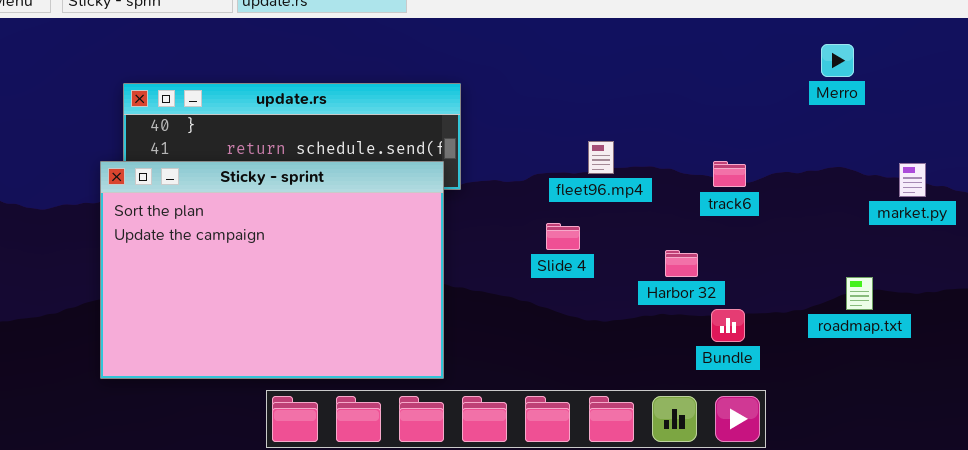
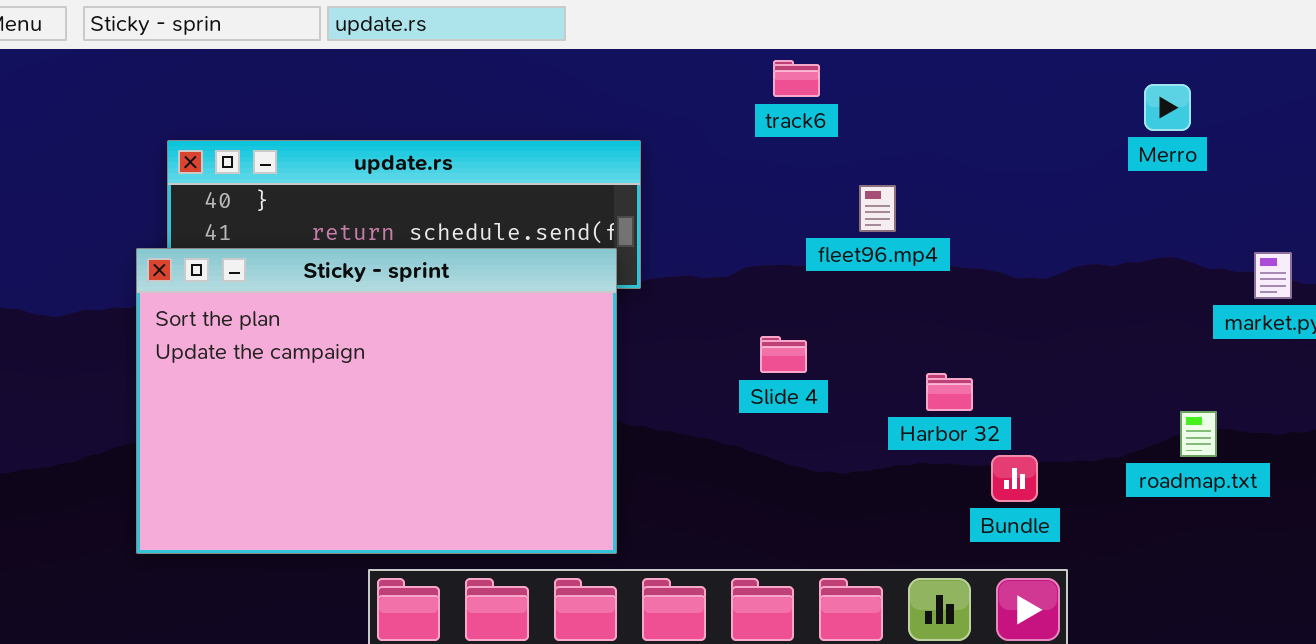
fleet96.mp4: [588,141,614,174] -> [859,185,896,232], moved
track6: [713,161,746,187] -> [773,60,820,97], moved

